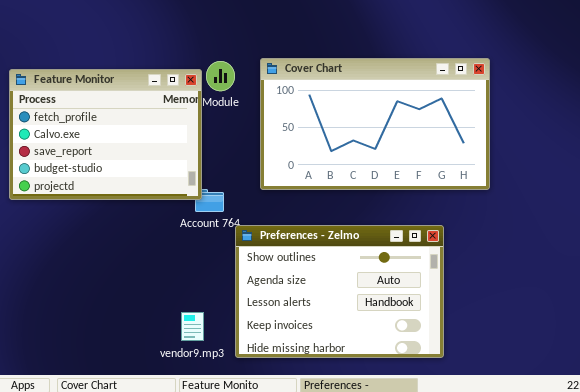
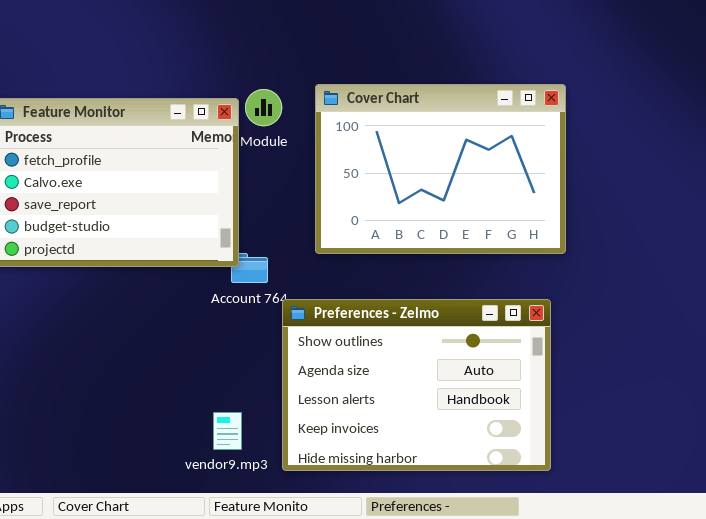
Cover Chart: [260,58,490,190] -> [315,84,566,254], resized

